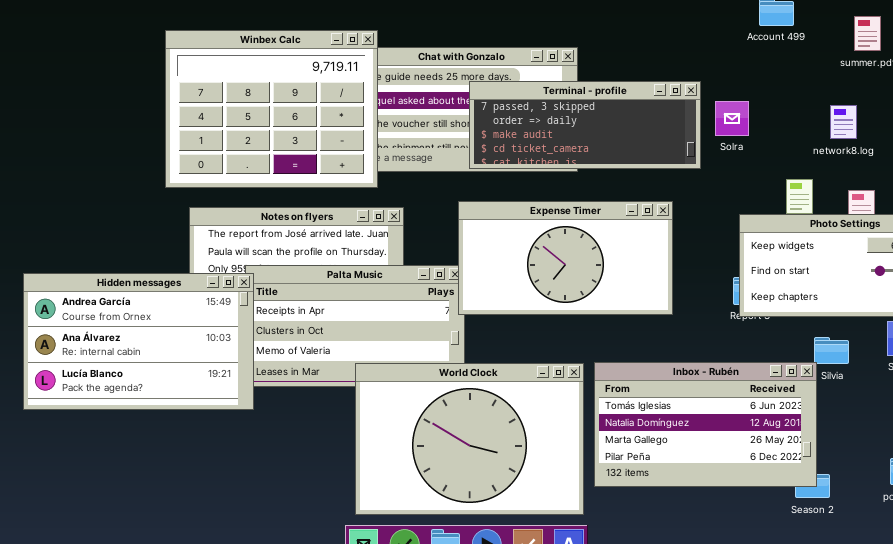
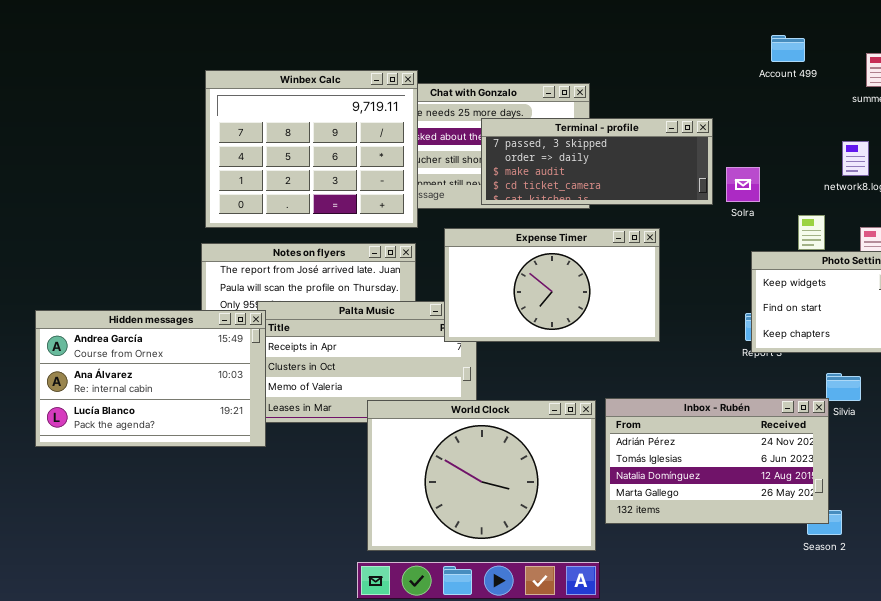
Winbex Calc: [165,30,378,188] -> [205,70,418,228], moved
Solra: [715,101,749,136] -> [726,167,760,202], moved
Expense Timer: [458,201,673,315] -> [444,228,660,342], moved
Inbox - Rubén: [594,362,817,487] -> [605,398,829,524], scrolled up 1 row

